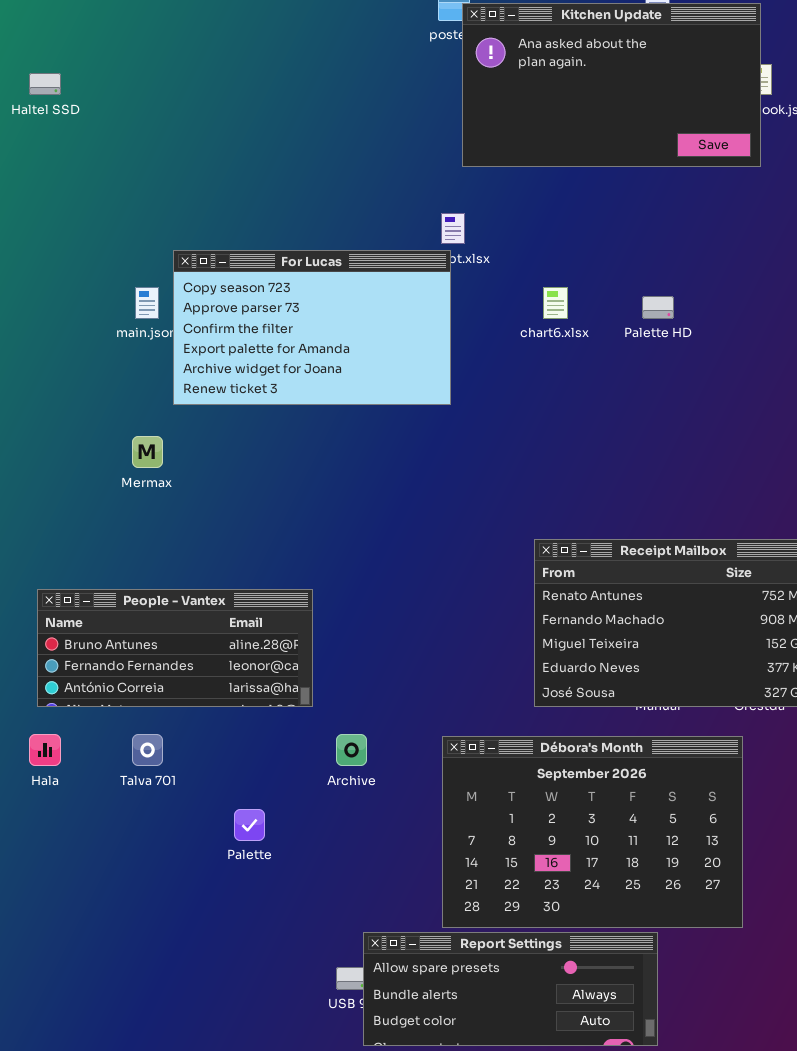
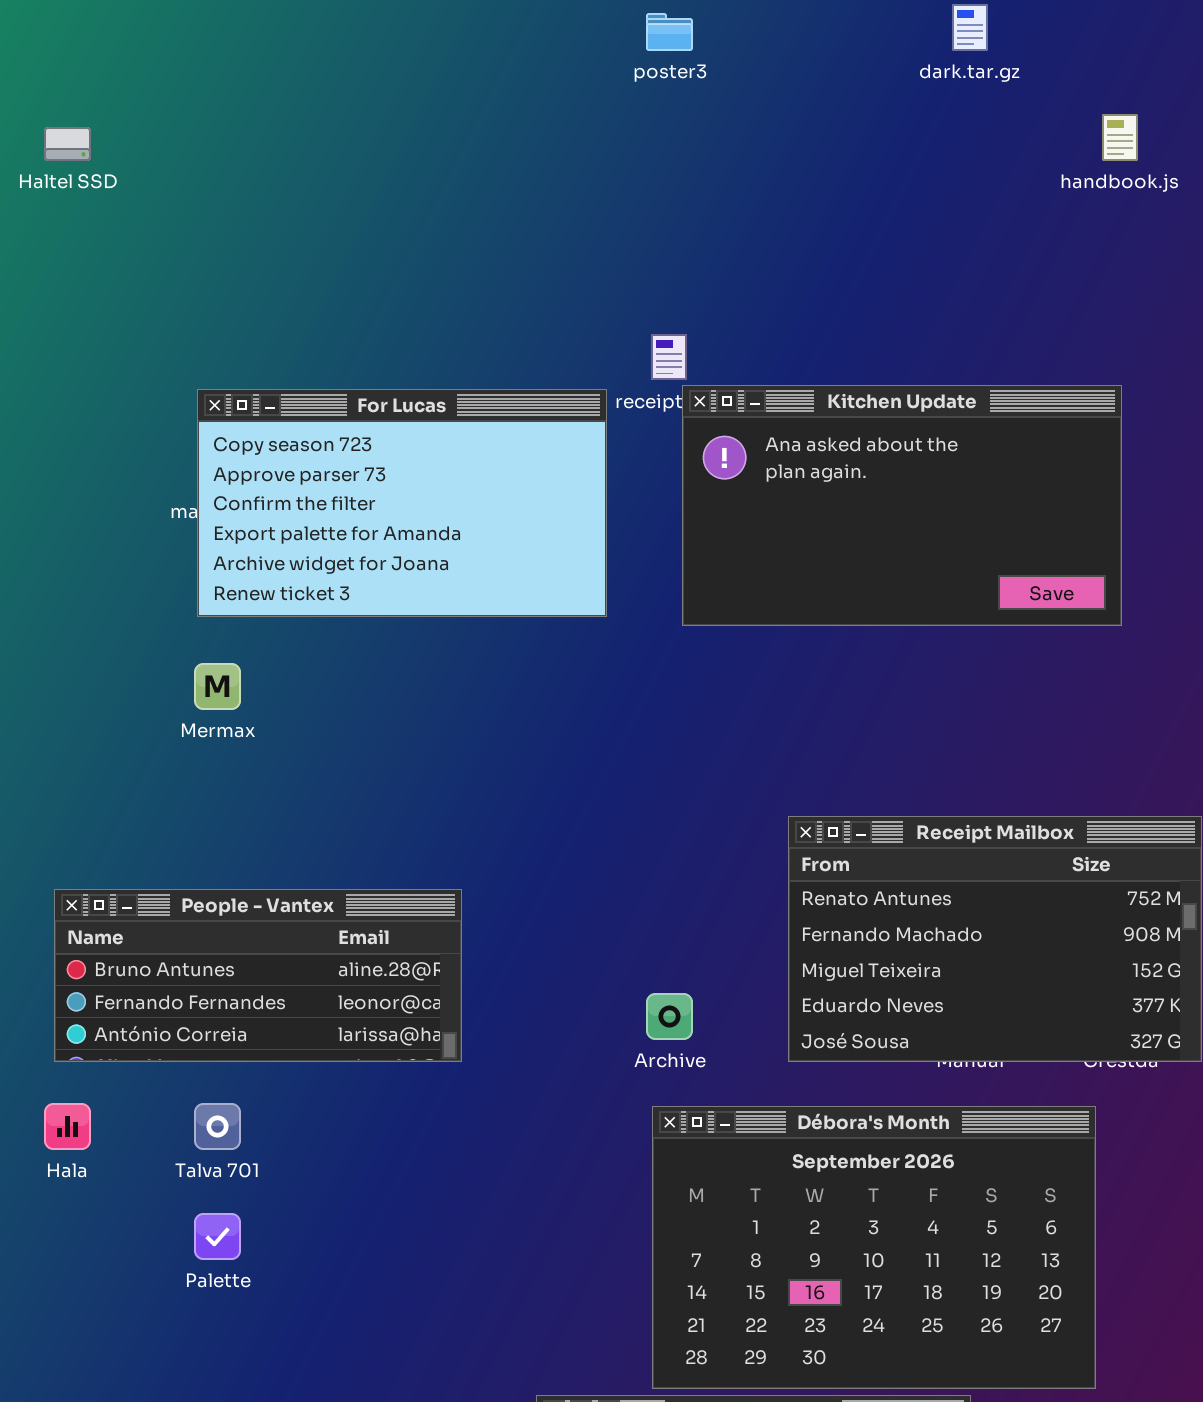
Kitchen Update: [462,3,761,167] -> [682,385,1122,626], moved
For Lucas: [173,250,451,405] -> [197,389,607,617], moved
Archive: [336,734,367,766] -> [646,993,693,1040], moved
Palette: [234,809,265,841] -> [194,1213,241,1260], moved

